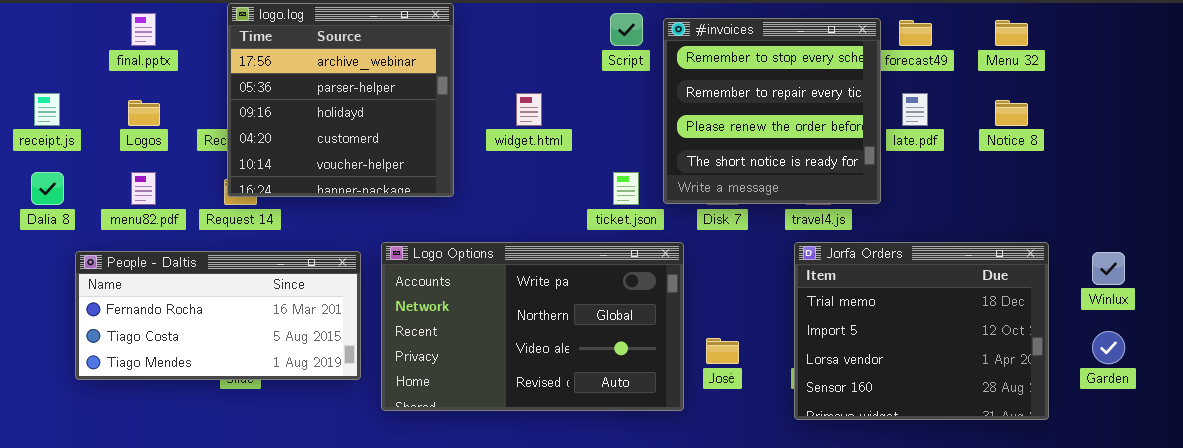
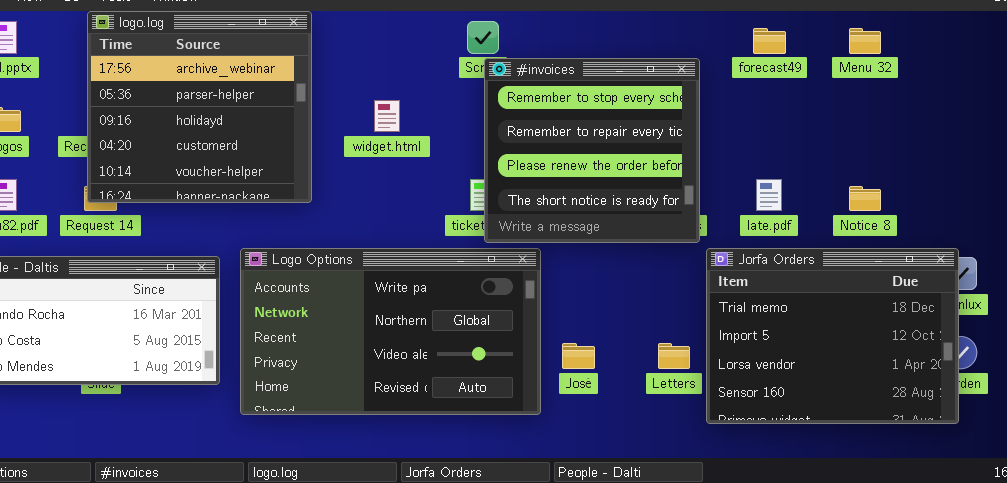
#invoices: [663,18,881,204] -> [484,58,700,243], moved
late.pdf: [902,93,928,126] -> [756,179,782,211], moved
Notice 8: [995,100,1028,126] -> [849,186,881,211], moved
Jorfa Orders: [794,242,1049,420] -> [706,248,959,424], moved

